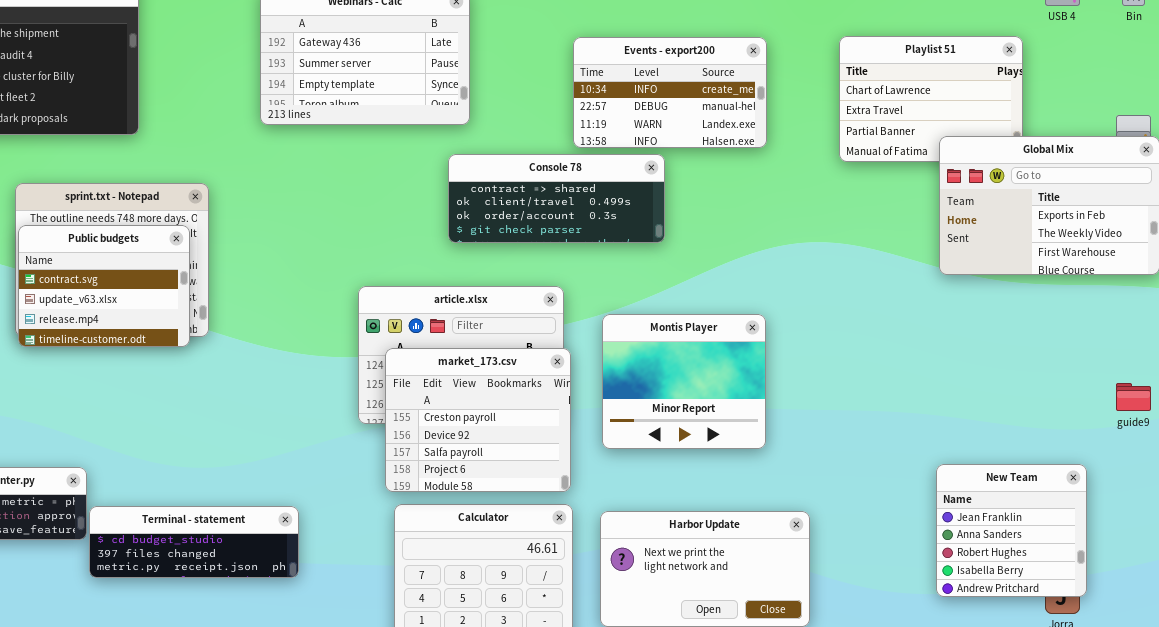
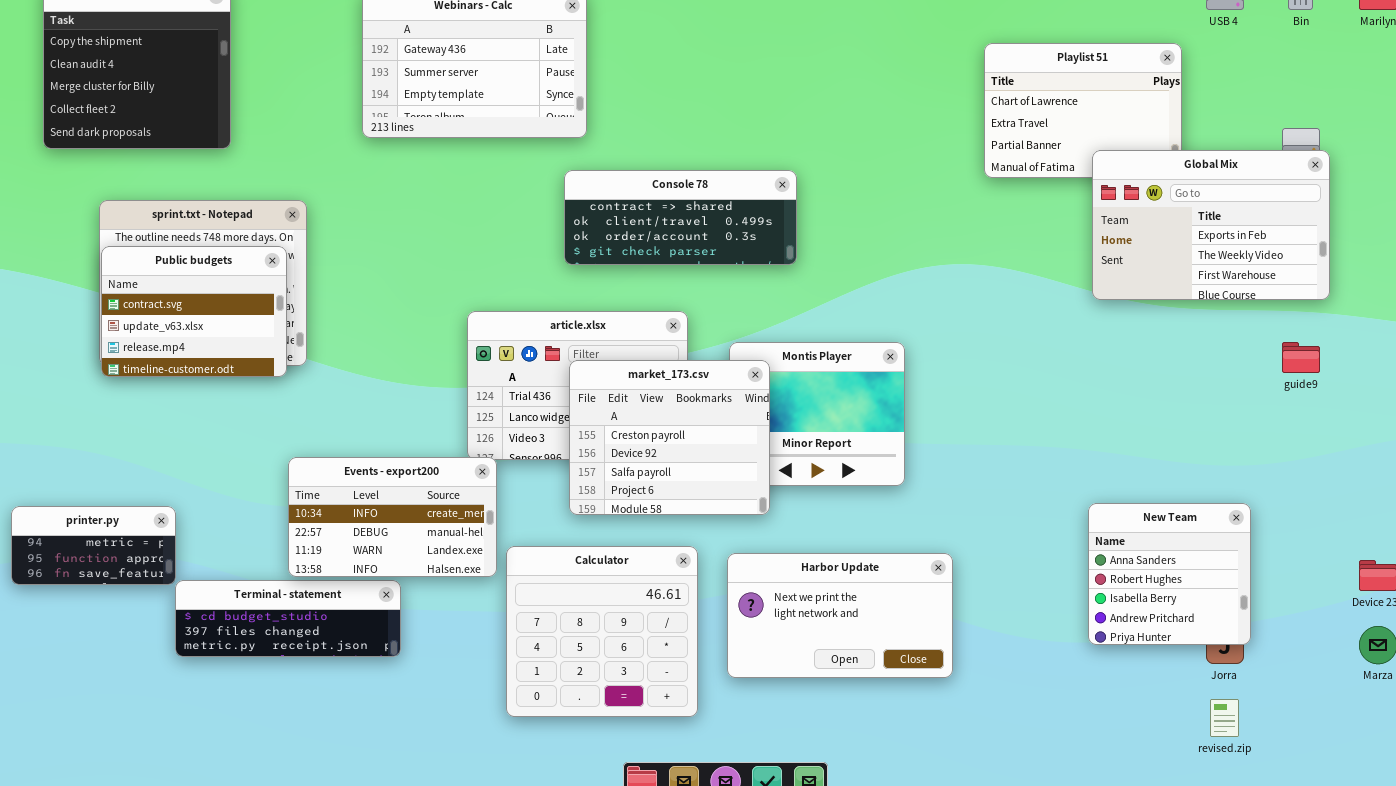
Events - export200: [573,37,767,148] -> [288,457,497,577], moved
market_173.csv: [385,348,571,492] -> [569,360,770,515], moved
guide9: [1116,383,1151,411] -> [1282,342,1320,373], moved
New Team: [936,464,1087,597] -> [1088,503,1251,645], scrolled down 1 row
Terminal - statement: [89,506,299,578] -> [175,580,401,657], moved

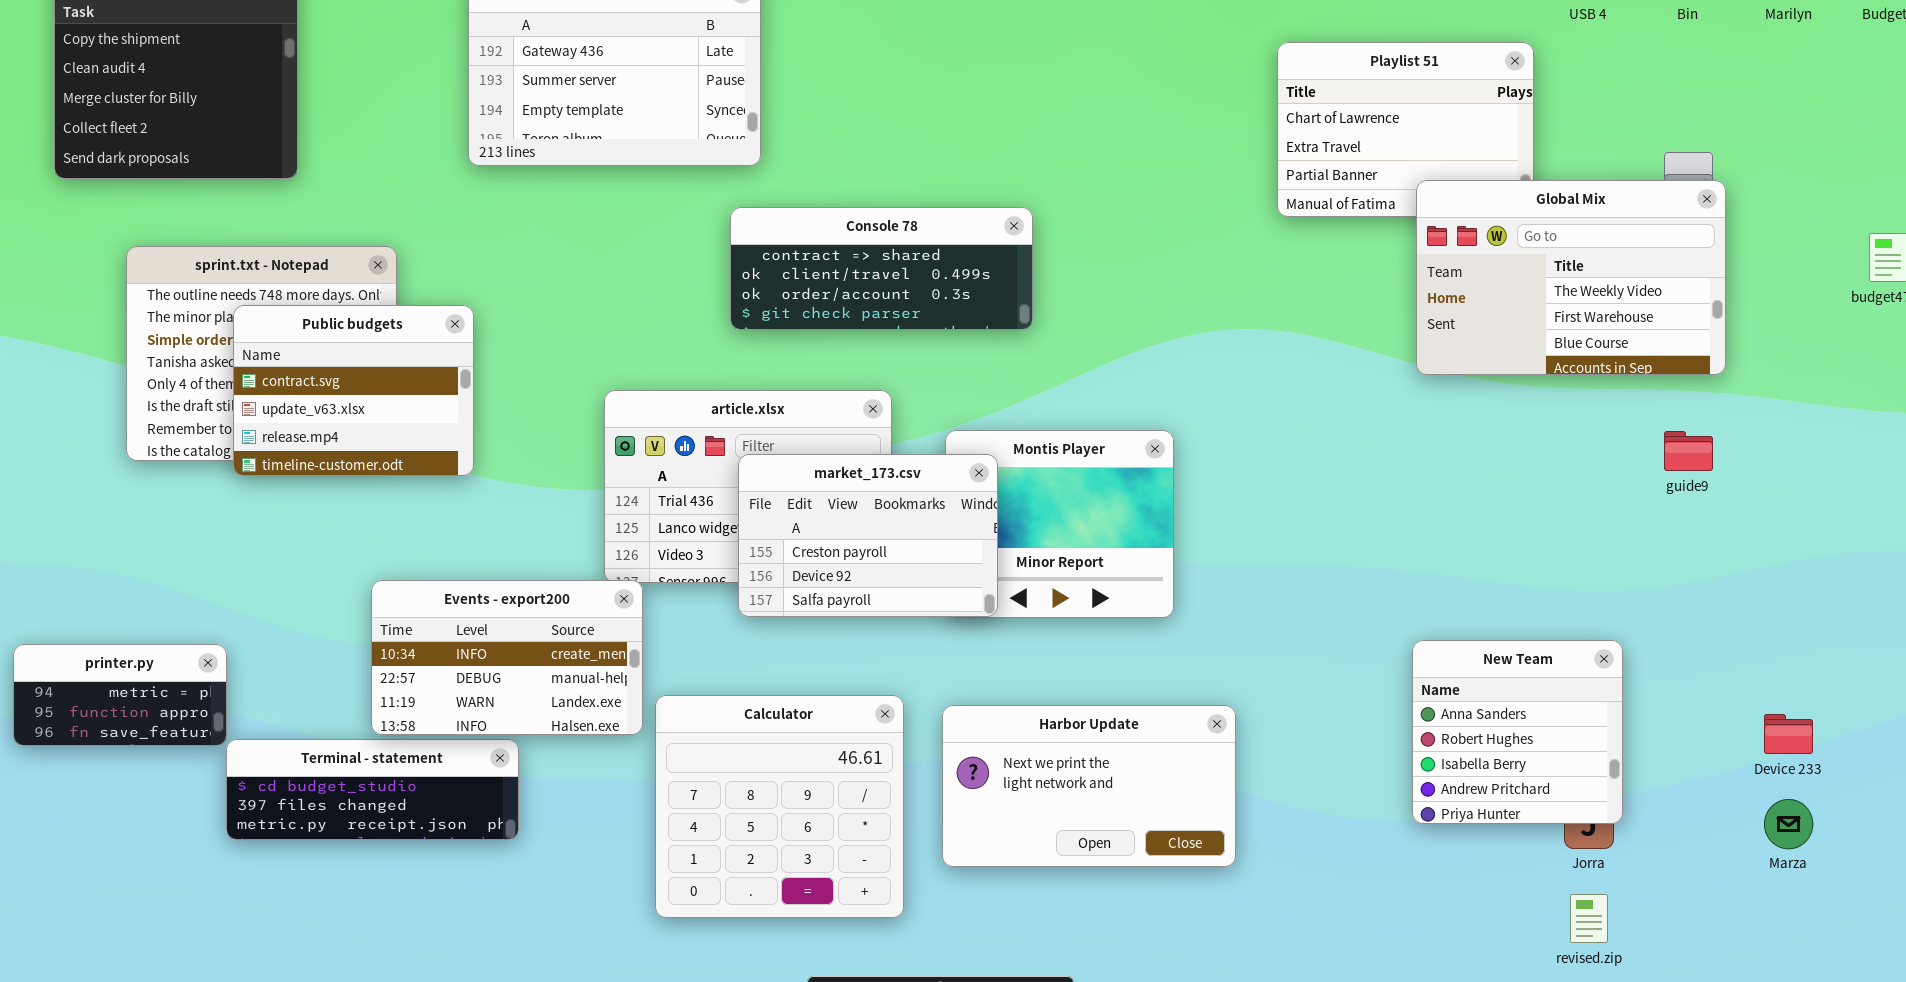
Global Mix: [1092,150,1330,300] -> [1416,180,1726,375], scrolled down 1 row
Public budgets: [101,246,287,377] -> [233,305,474,476], moved
market_173.csv: [569,360,770,515] -> [738,454,998,617], resized

